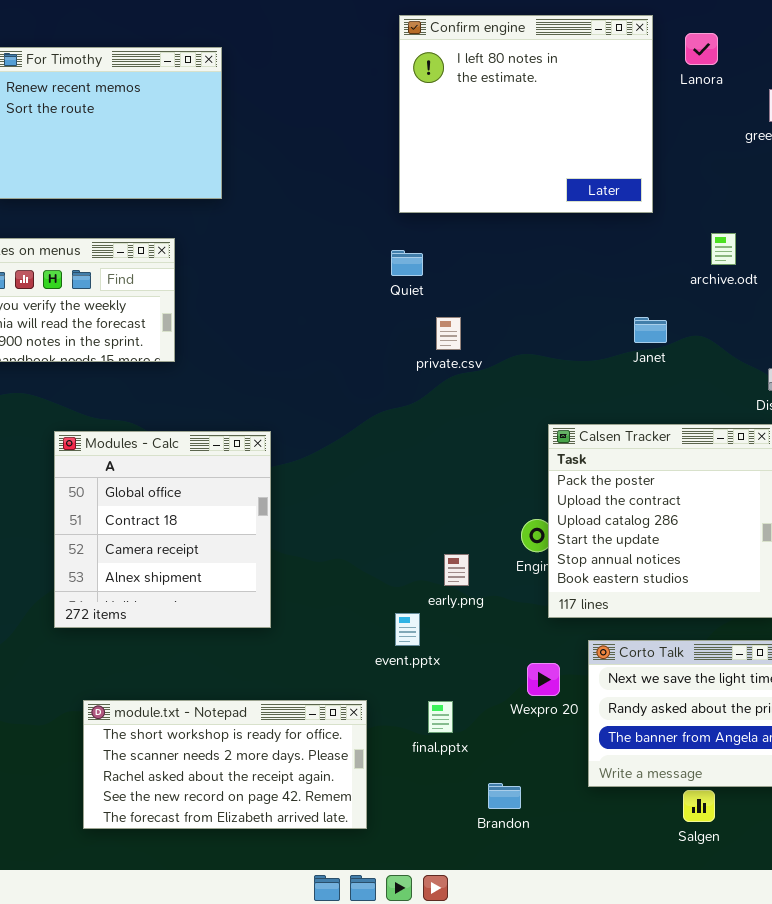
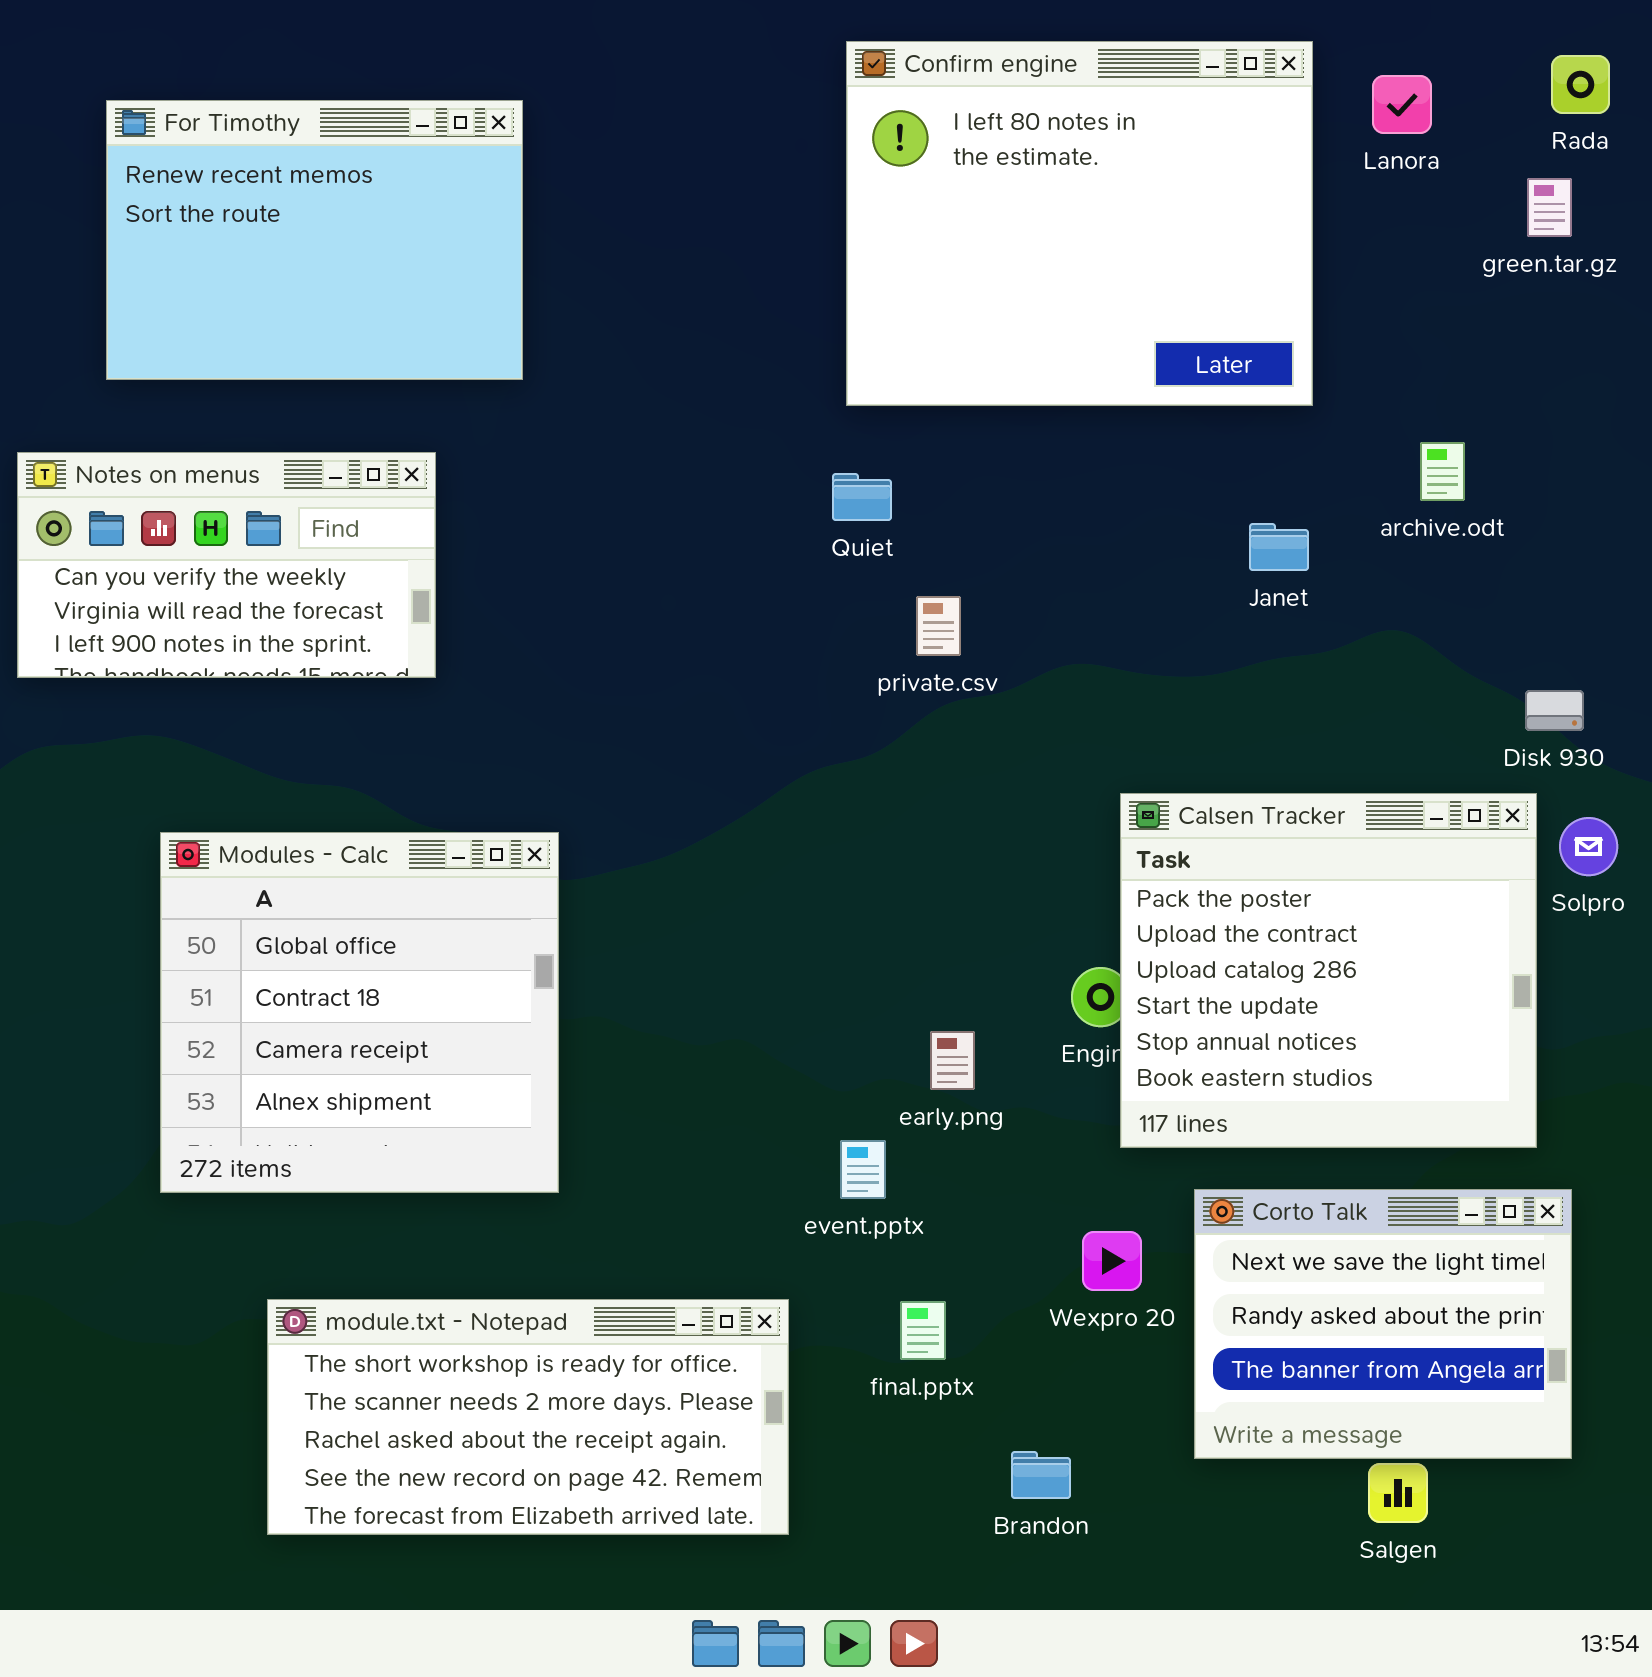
Janet: [634,317,667,343] -> [1249,523,1309,571], moved
Modules - Calc: [54,431,271,628] -> [160,832,559,1193], moved

